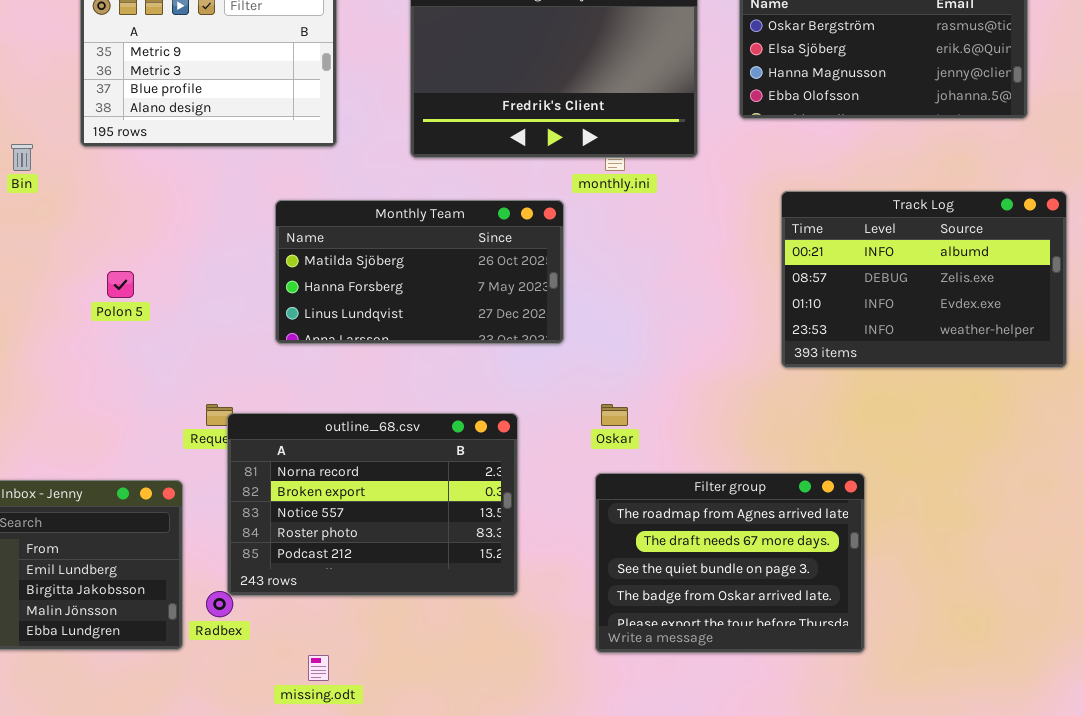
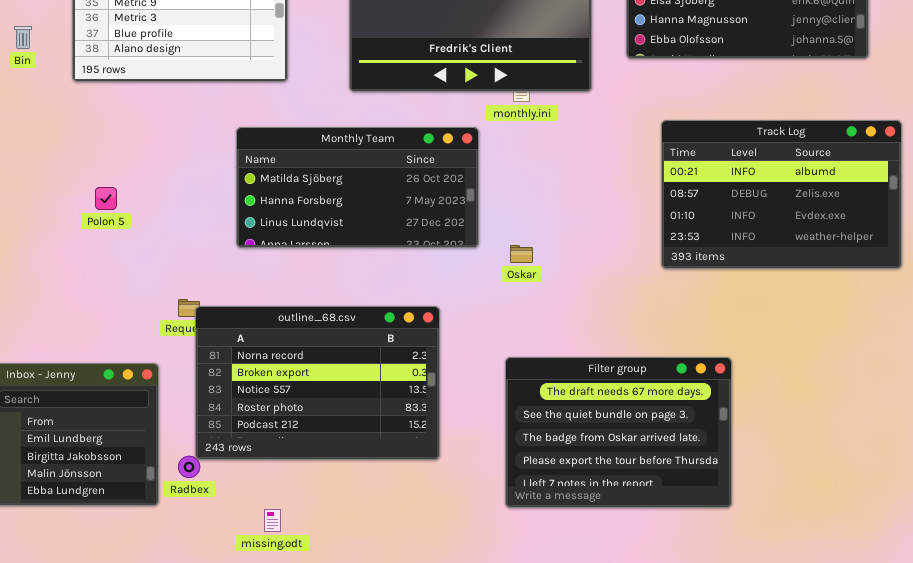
Bin: [11,144,33,171] -> [14,26,32,49], moved
Oskar: [601,404,628,426] -> [510,245,533,263], moved
Filter group: [595,473,865,653] -> [505,357,732,508], scrolled down 1 row

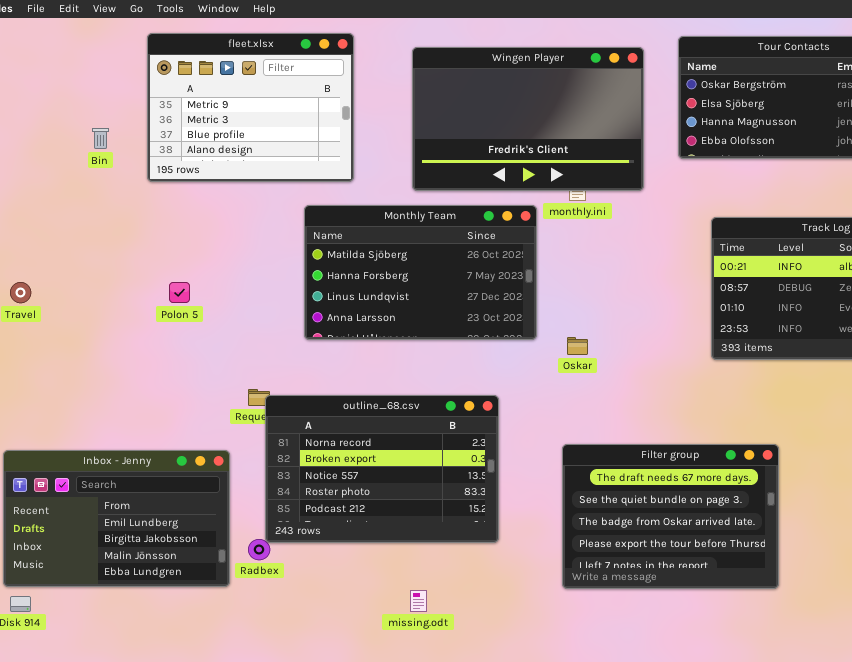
Monthly Team: [236,127,479,248] -> [304,205,537,340], resized
missing.odt: [264,509,281,532] -> [410,590,427,612], moved

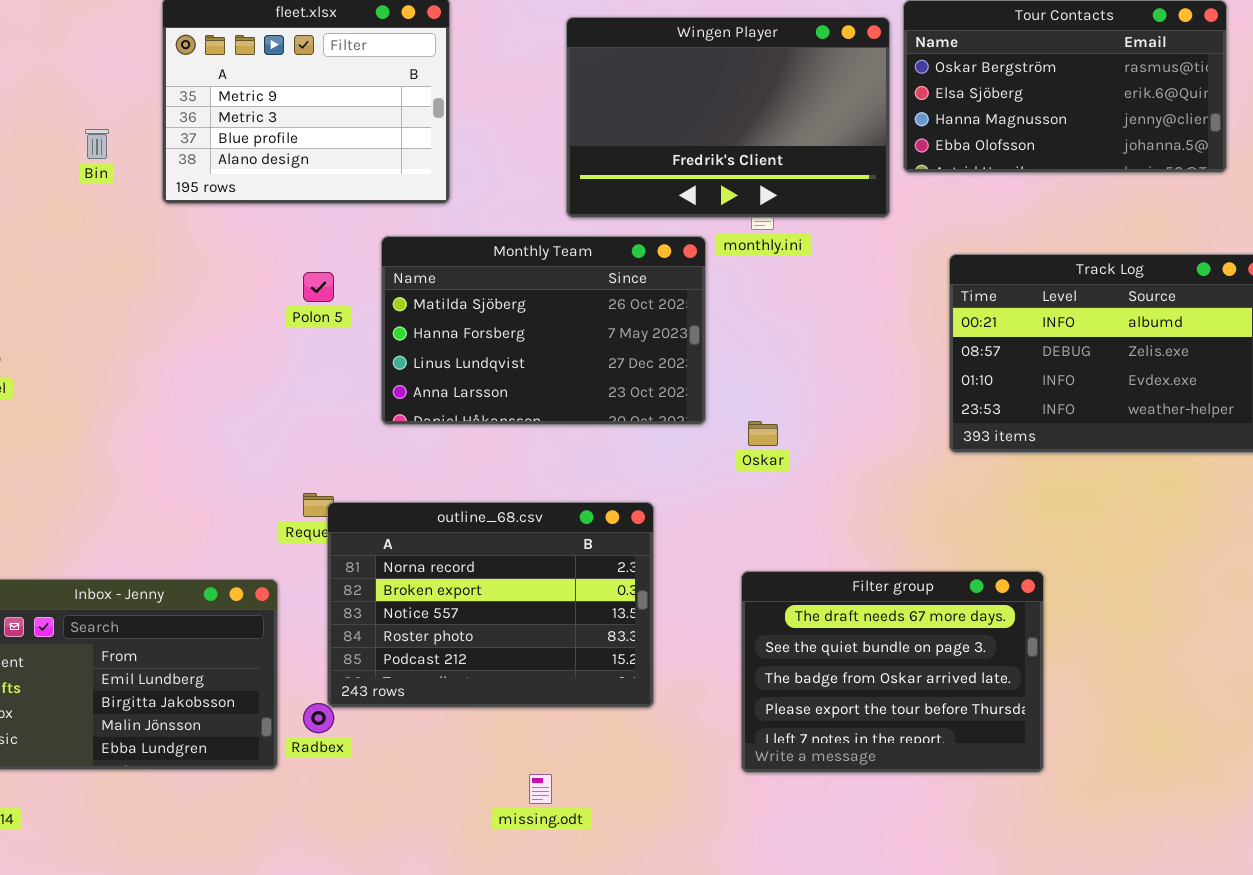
Wingen Player: [412,47,644,191] -> [566,17,890,218], moved
Polon 5: [169,282,190,303] -> [303,272,334,302], moved

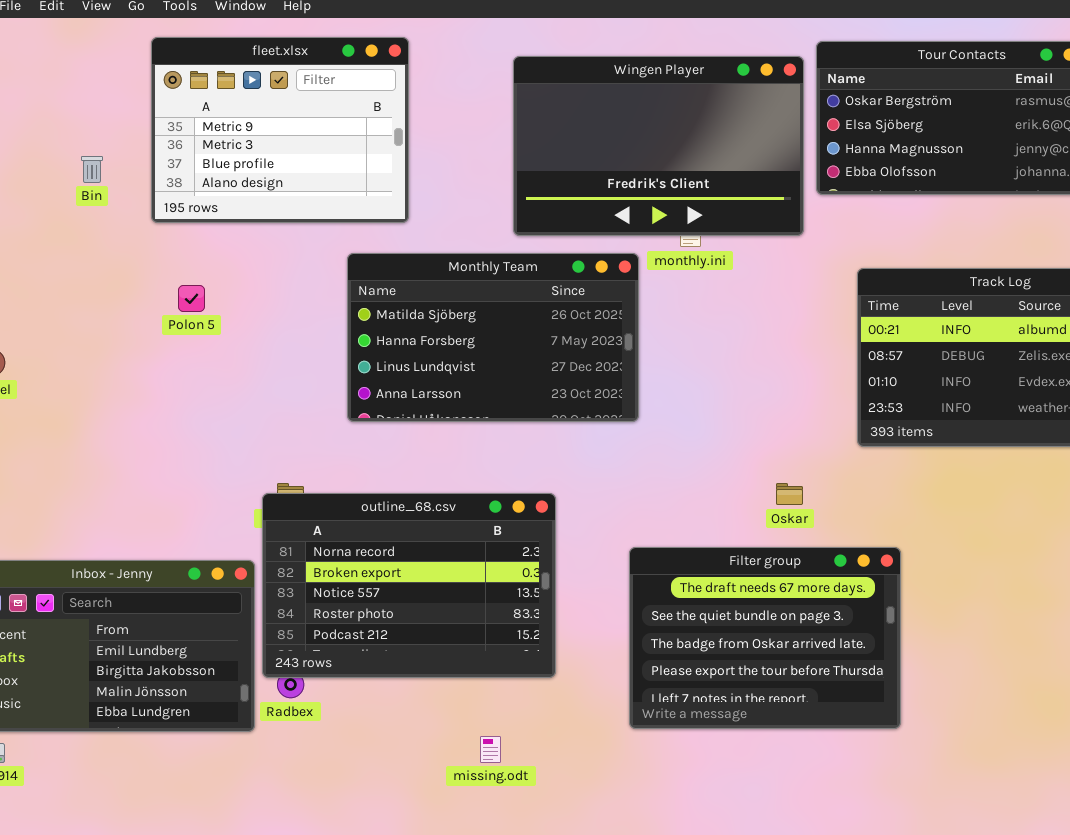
Polon 5: [303,272,334,302] -> [178,285,205,312], moved
Oskar: [748,421,778,446] -> [776,483,803,505], moved
outline_68.csv: [327,502,654,708] -> [262,493,556,678], moved
Filter group: [741,571,1044,773] -> [629,547,901,729], moved

